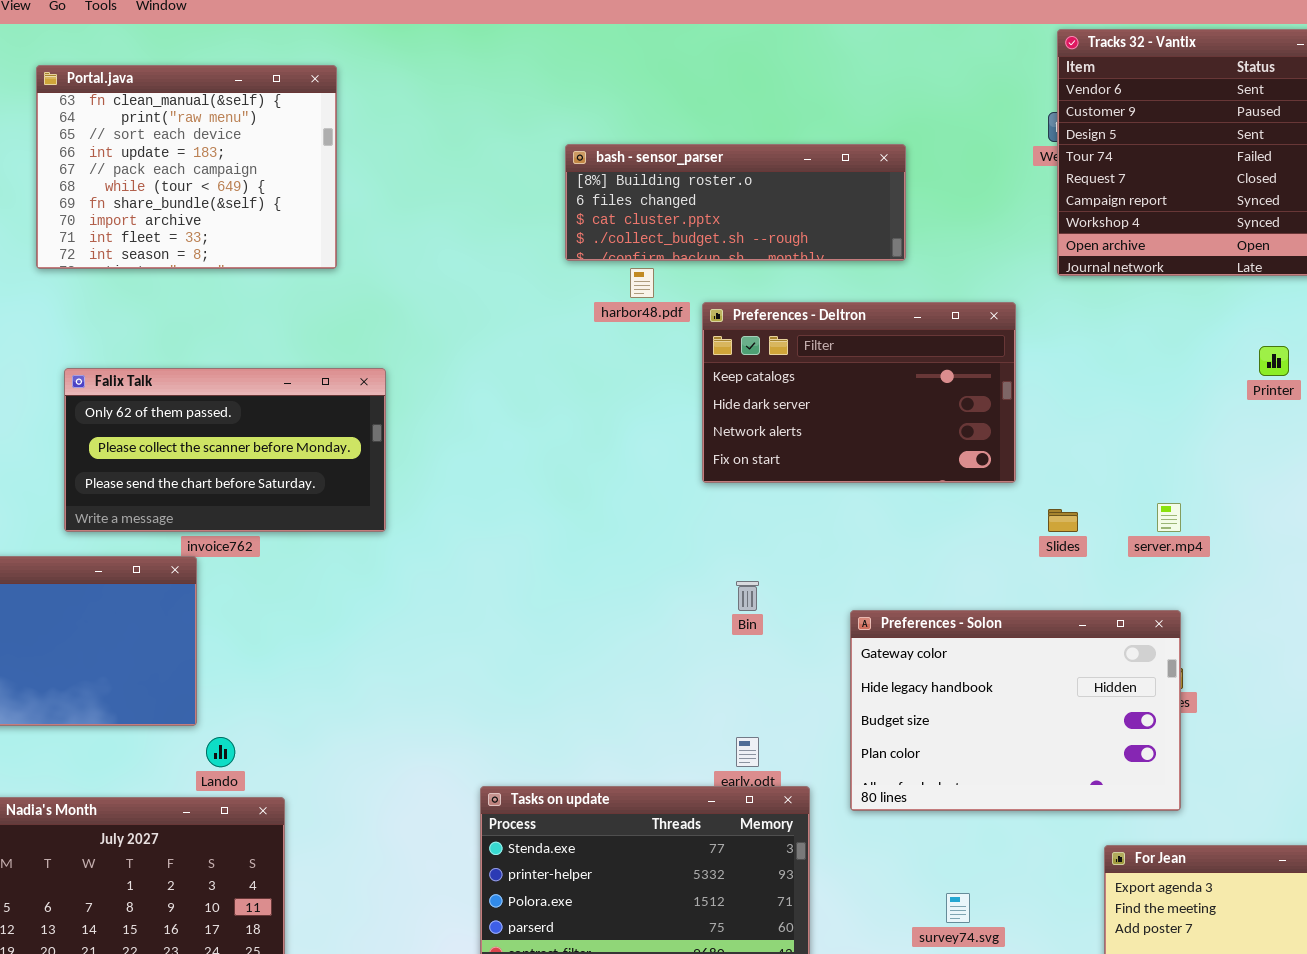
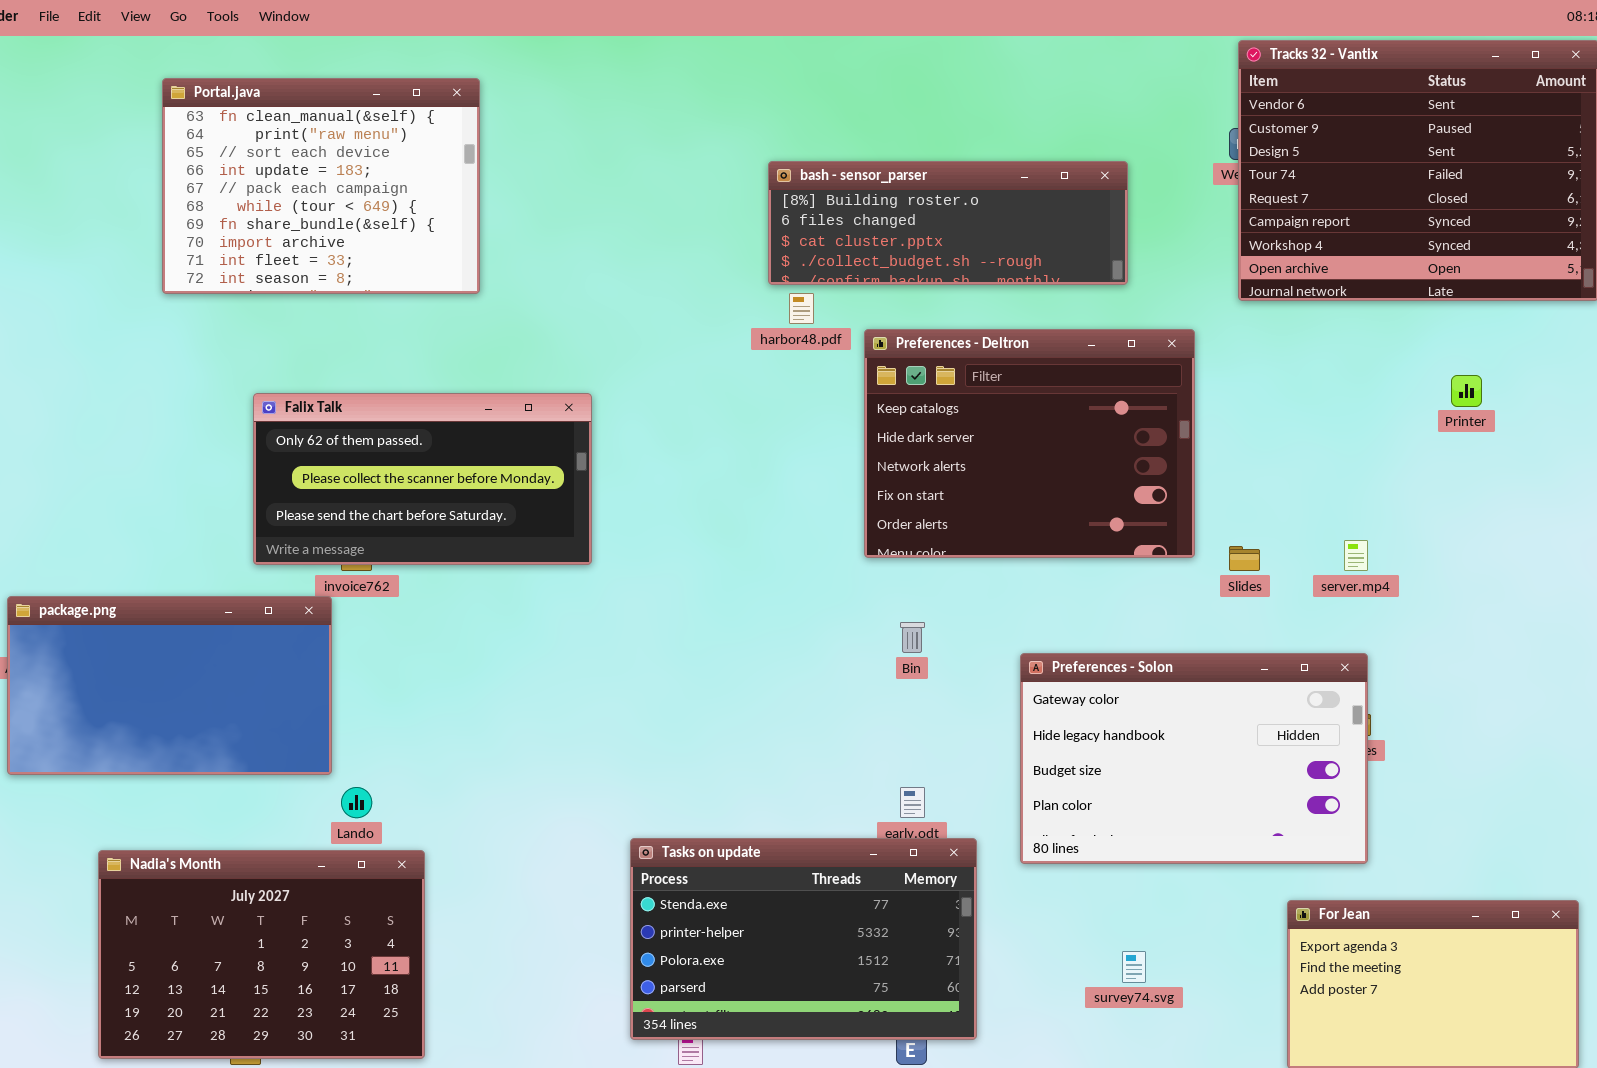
bash - sensor_parser: [565,144,906,261] -> [768,161,1128,285], moved
Preferences - Deltron: [702,302,1016,483] -> [864,329,1195,558], resized
Falix Talk: [64,368,386,532] -> [253,393,592,565], moved

